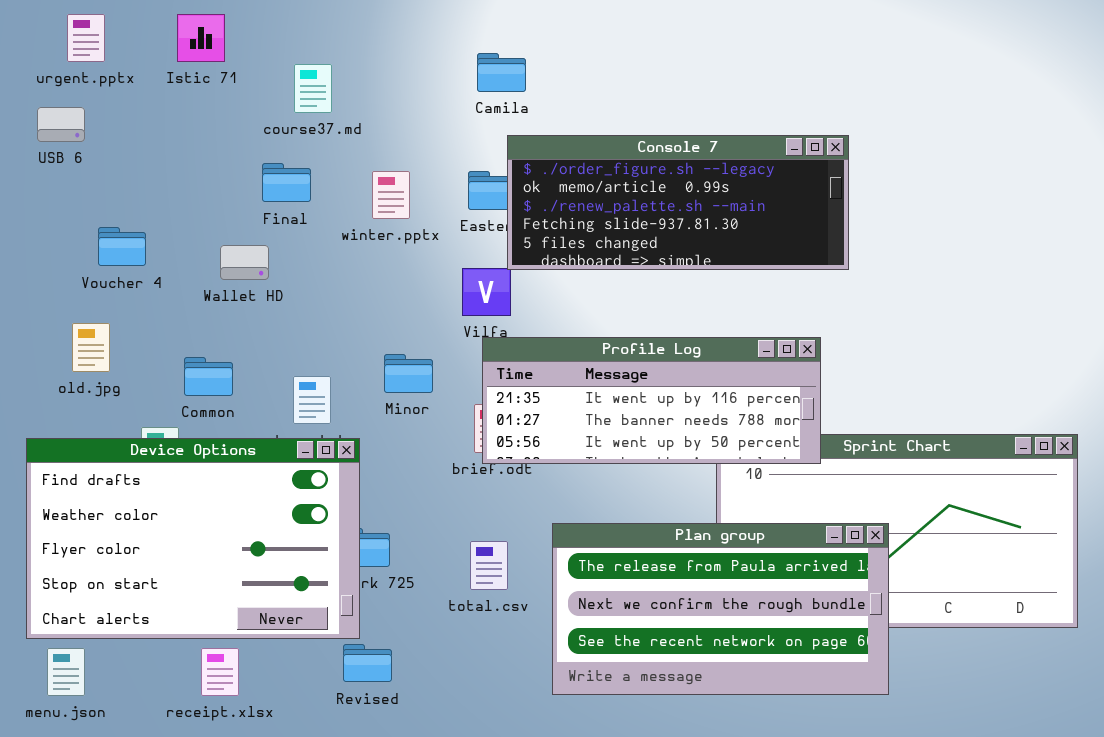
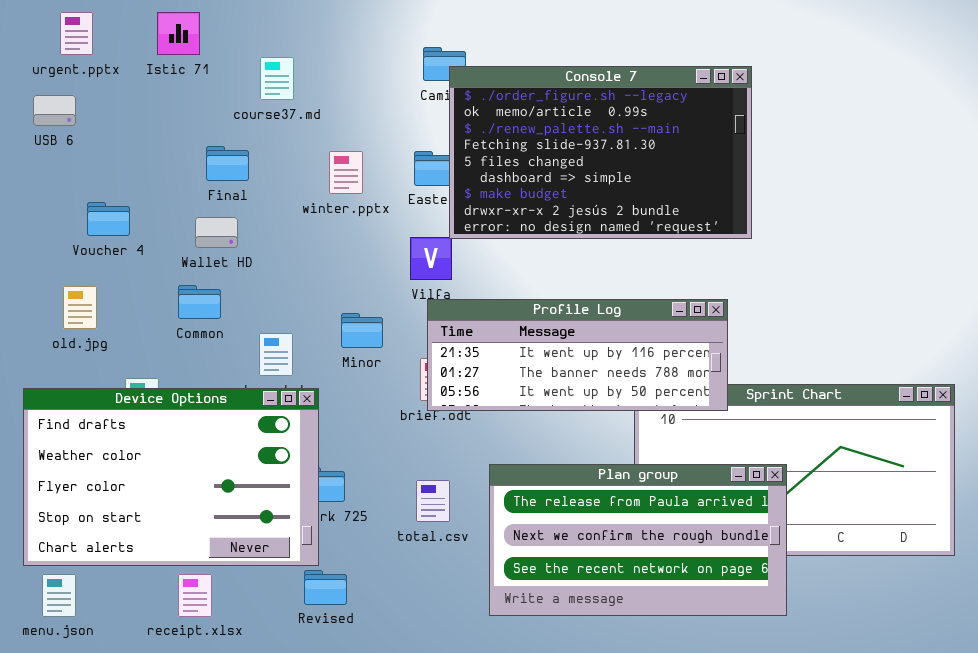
Console 7: [507,135,849,270] -> [449,66,752,239], resized
Final: [262,163,311,202] -> [206,146,249,181], moved
Common: [184,357,233,396] -> [178,285,221,319], moved

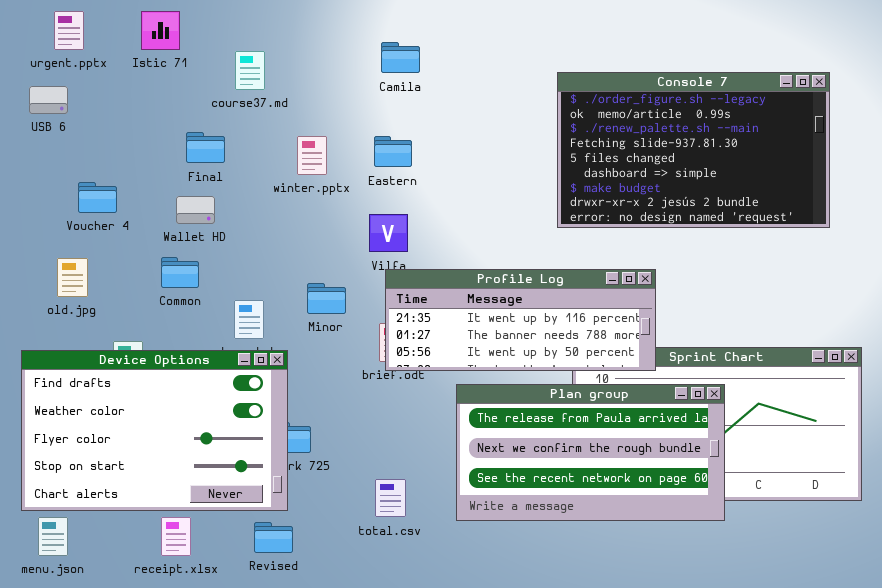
Console 7: [449,66,752,239] -> [557,72,830,228], moved
Plan group: [489,464,787,616] -> [456,384,725,521], moved
total.csv: [416,480,450,522] -> [375,479,406,517], moved
Revised: [304,570,347,605] -> [254,522,293,553], moved

